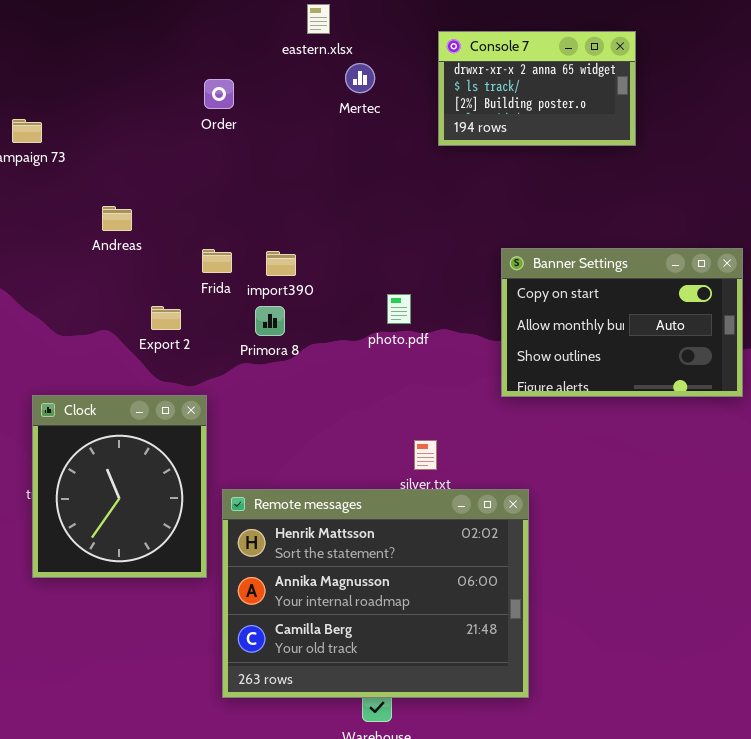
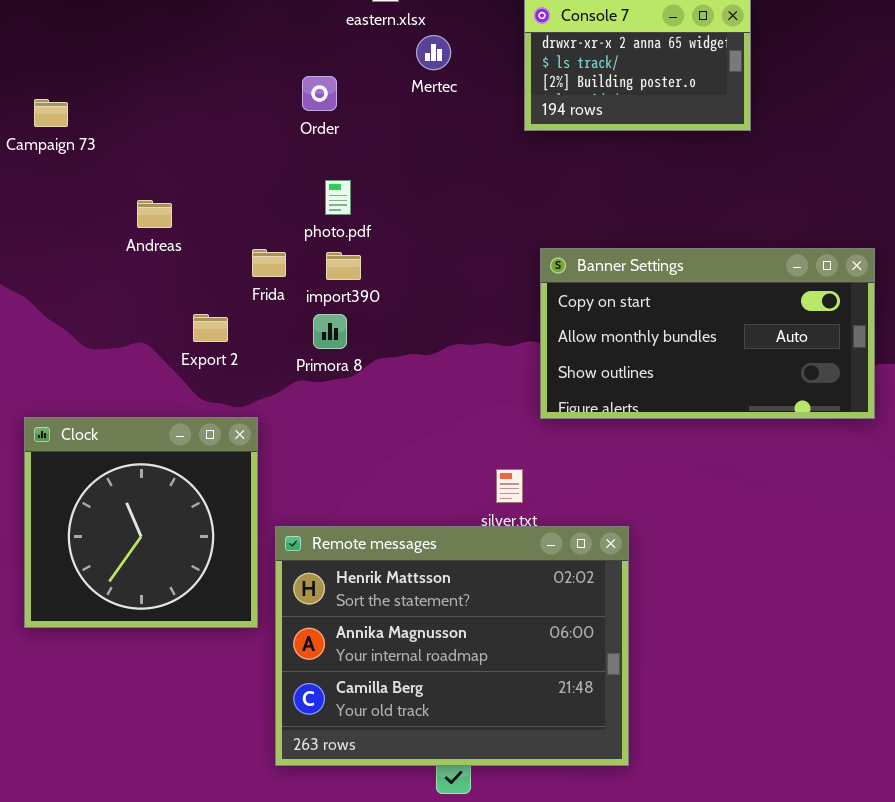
Order: [204,79,234,109] -> [302,76,337,111], moved
Banner Settings: [501,248,743,397] -> [540,248,875,419], resized
photo.pdf: [387,294,411,324] -> [325,180,351,215], moved
Clock: [32,395,207,578] -> [24,417,258,628], resized

